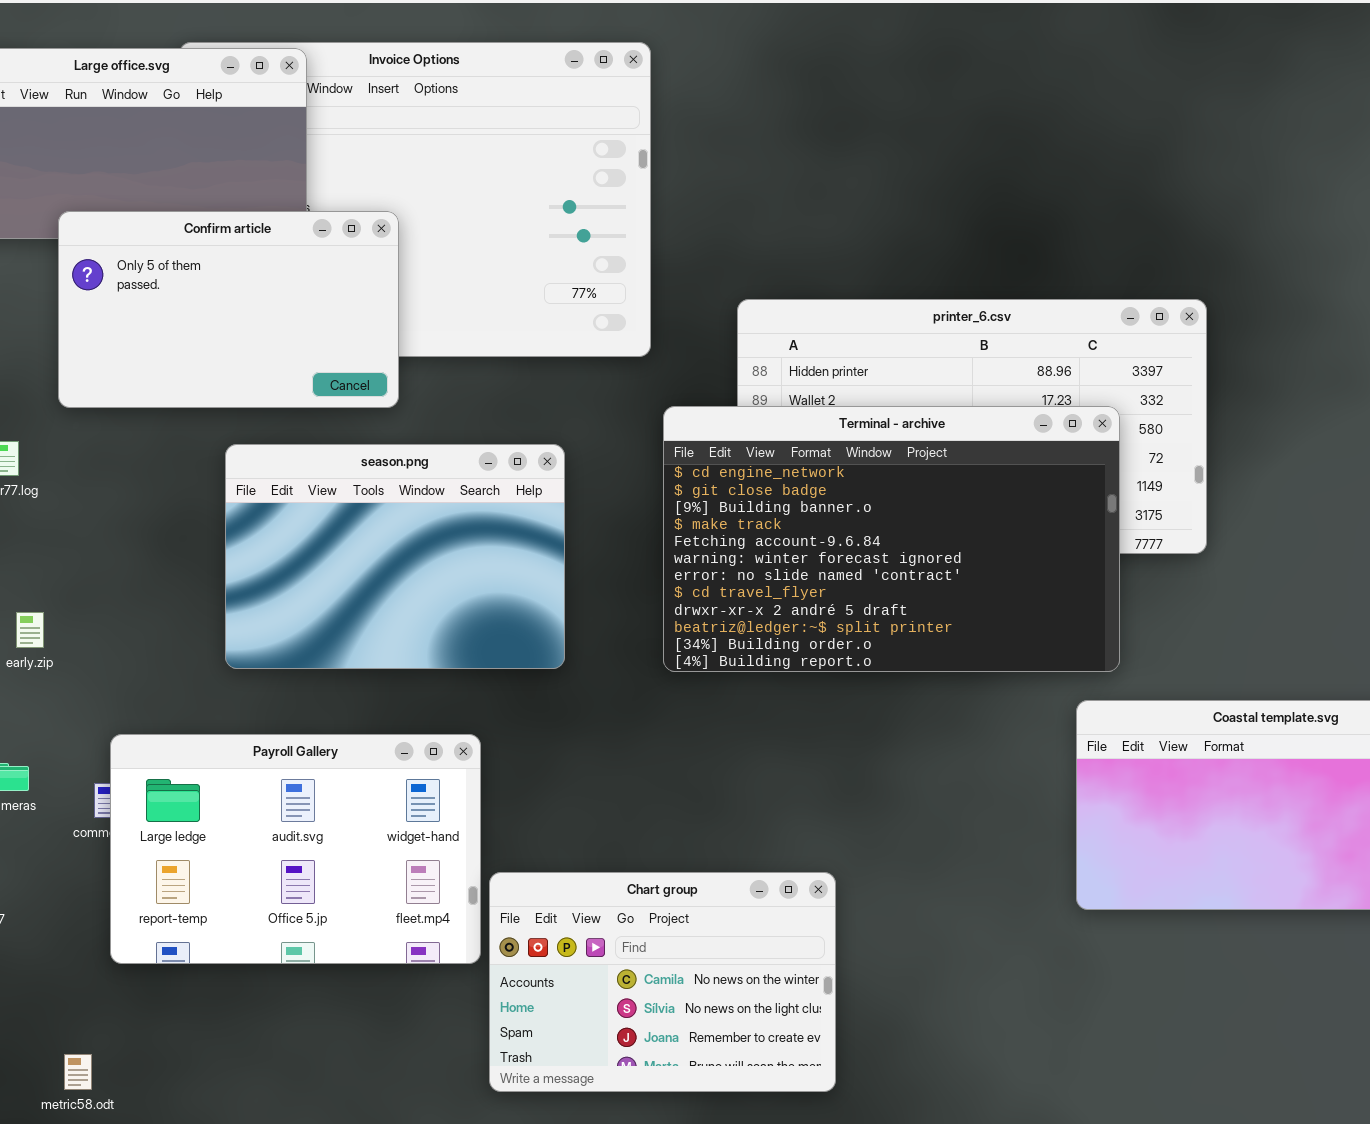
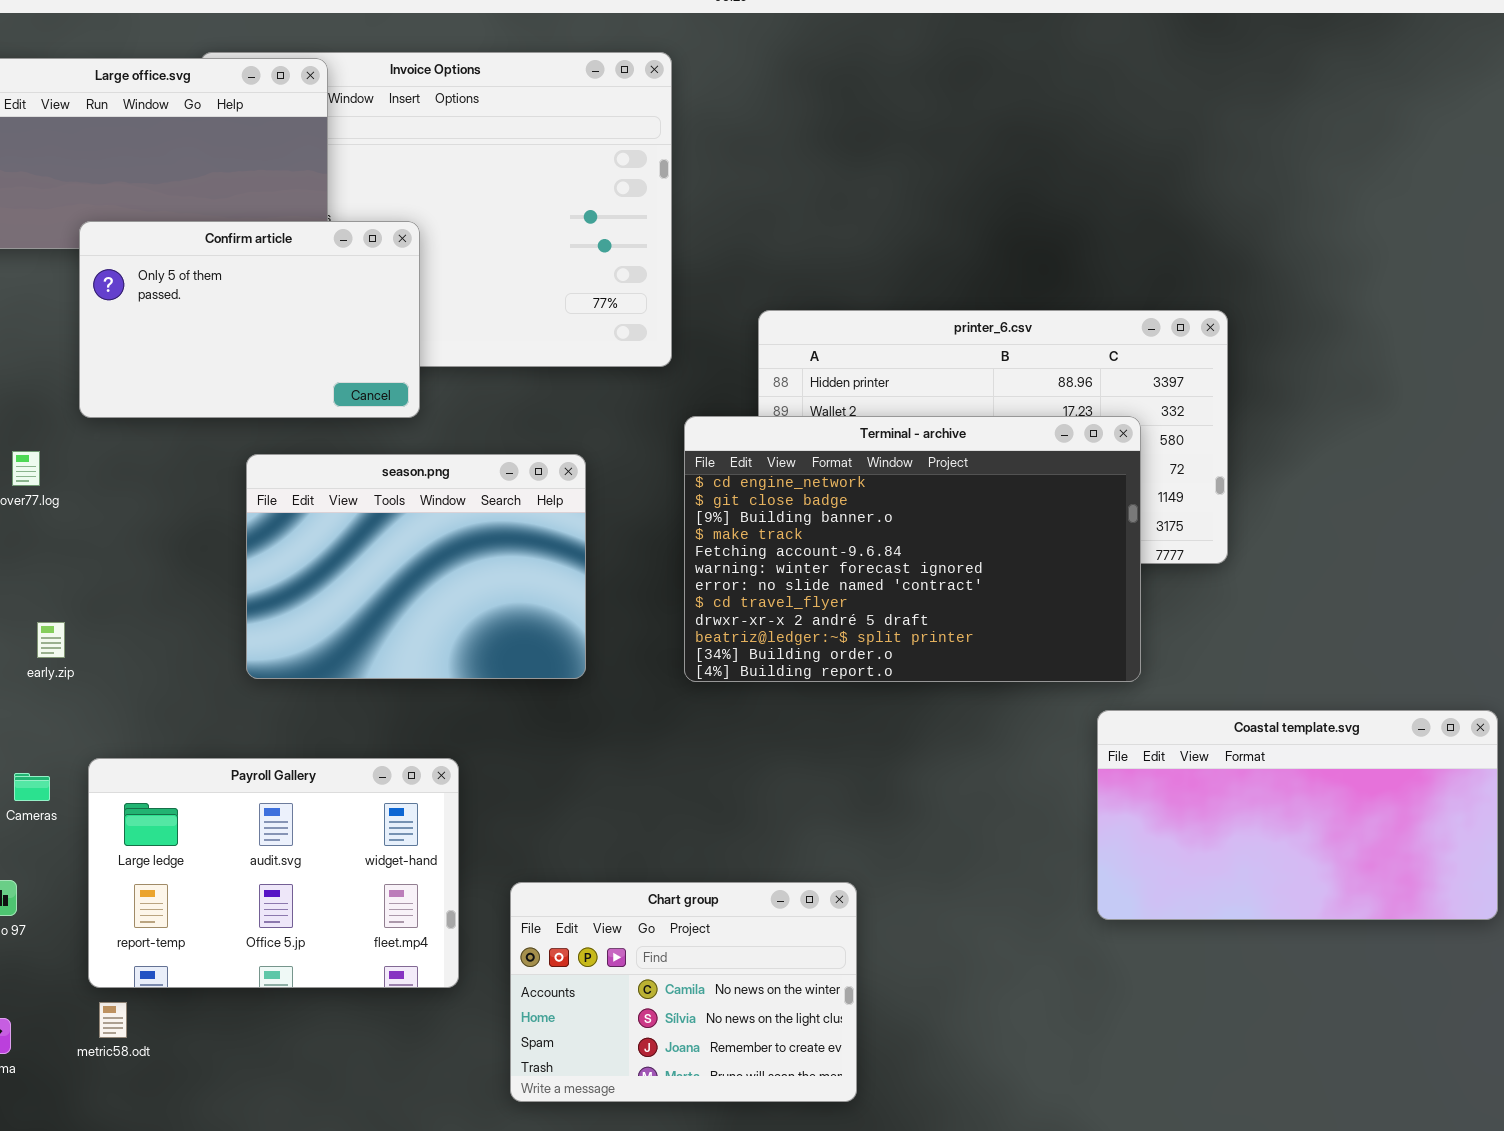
Payroll Gallery: [110,734,481,964] -> [88,758,459,988], moved
metric58.odt: [64,1054,92,1090] -> [99,1002,127,1038], moved

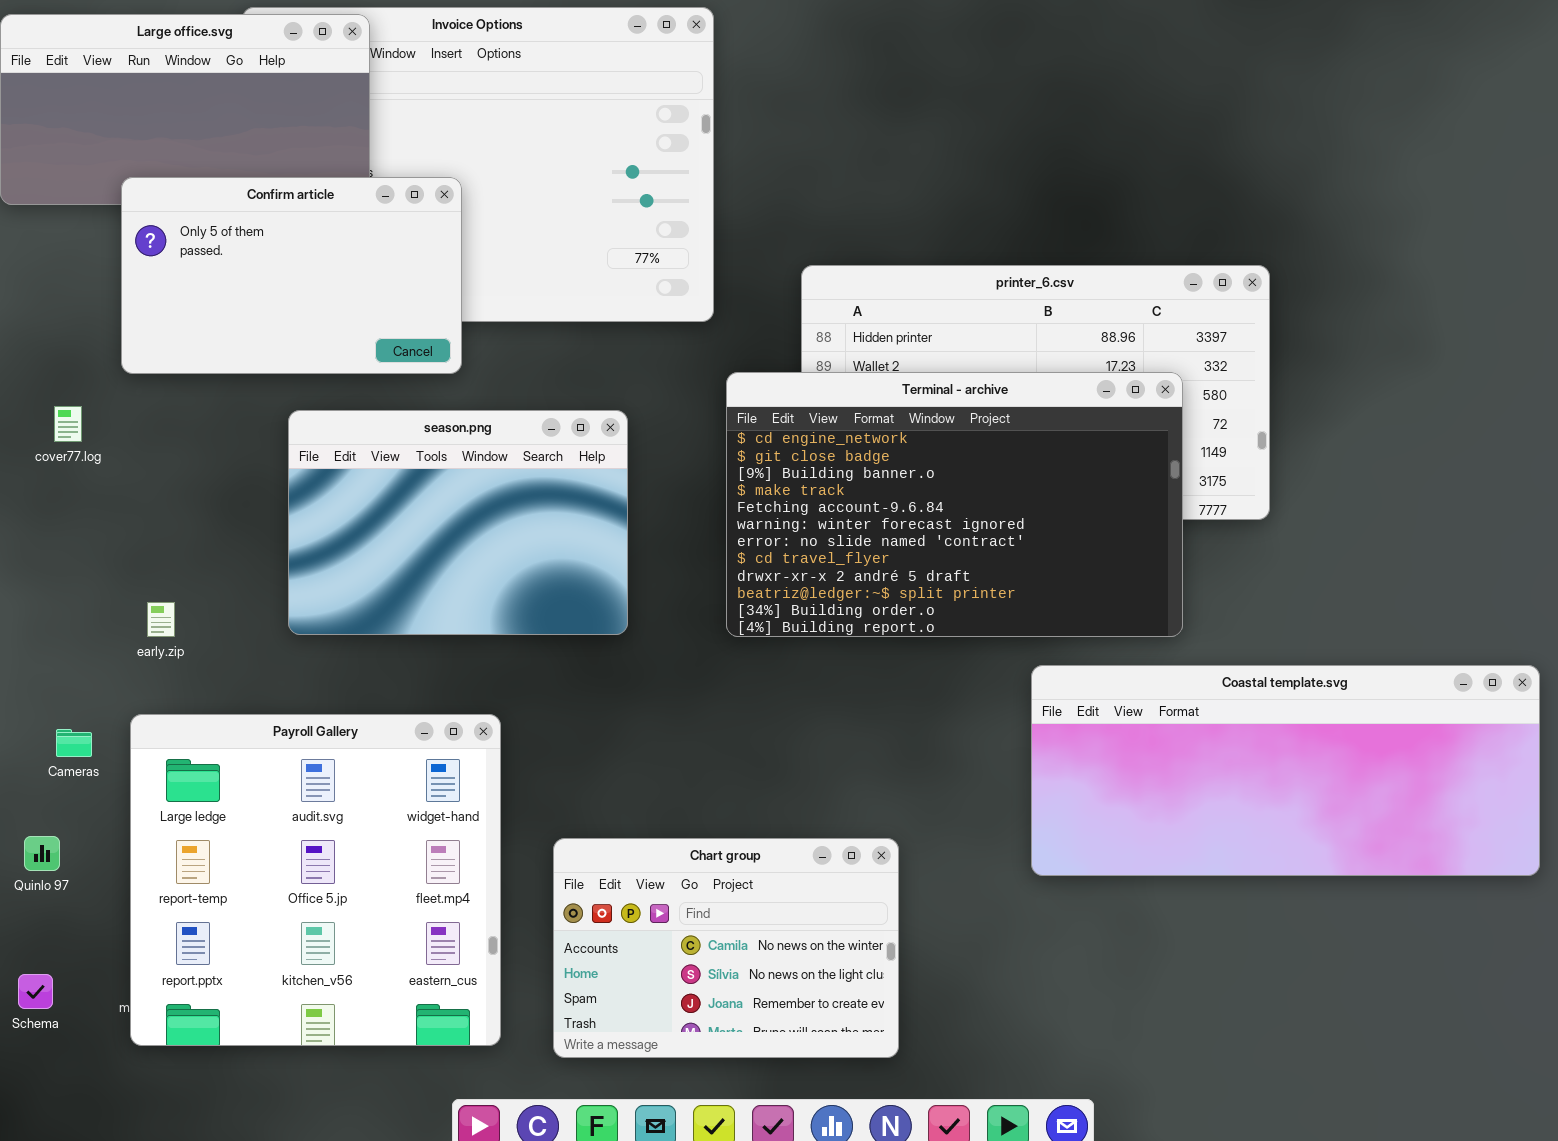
early.zip: [37,622,65,658] -> [147,602,175,637], moved
Coastal template.svg: [1097,710,1498,920] -> [1031,665,1540,876], resized
Payroll Gallery: [88,758,459,988] -> [130,714,501,1046], resized

